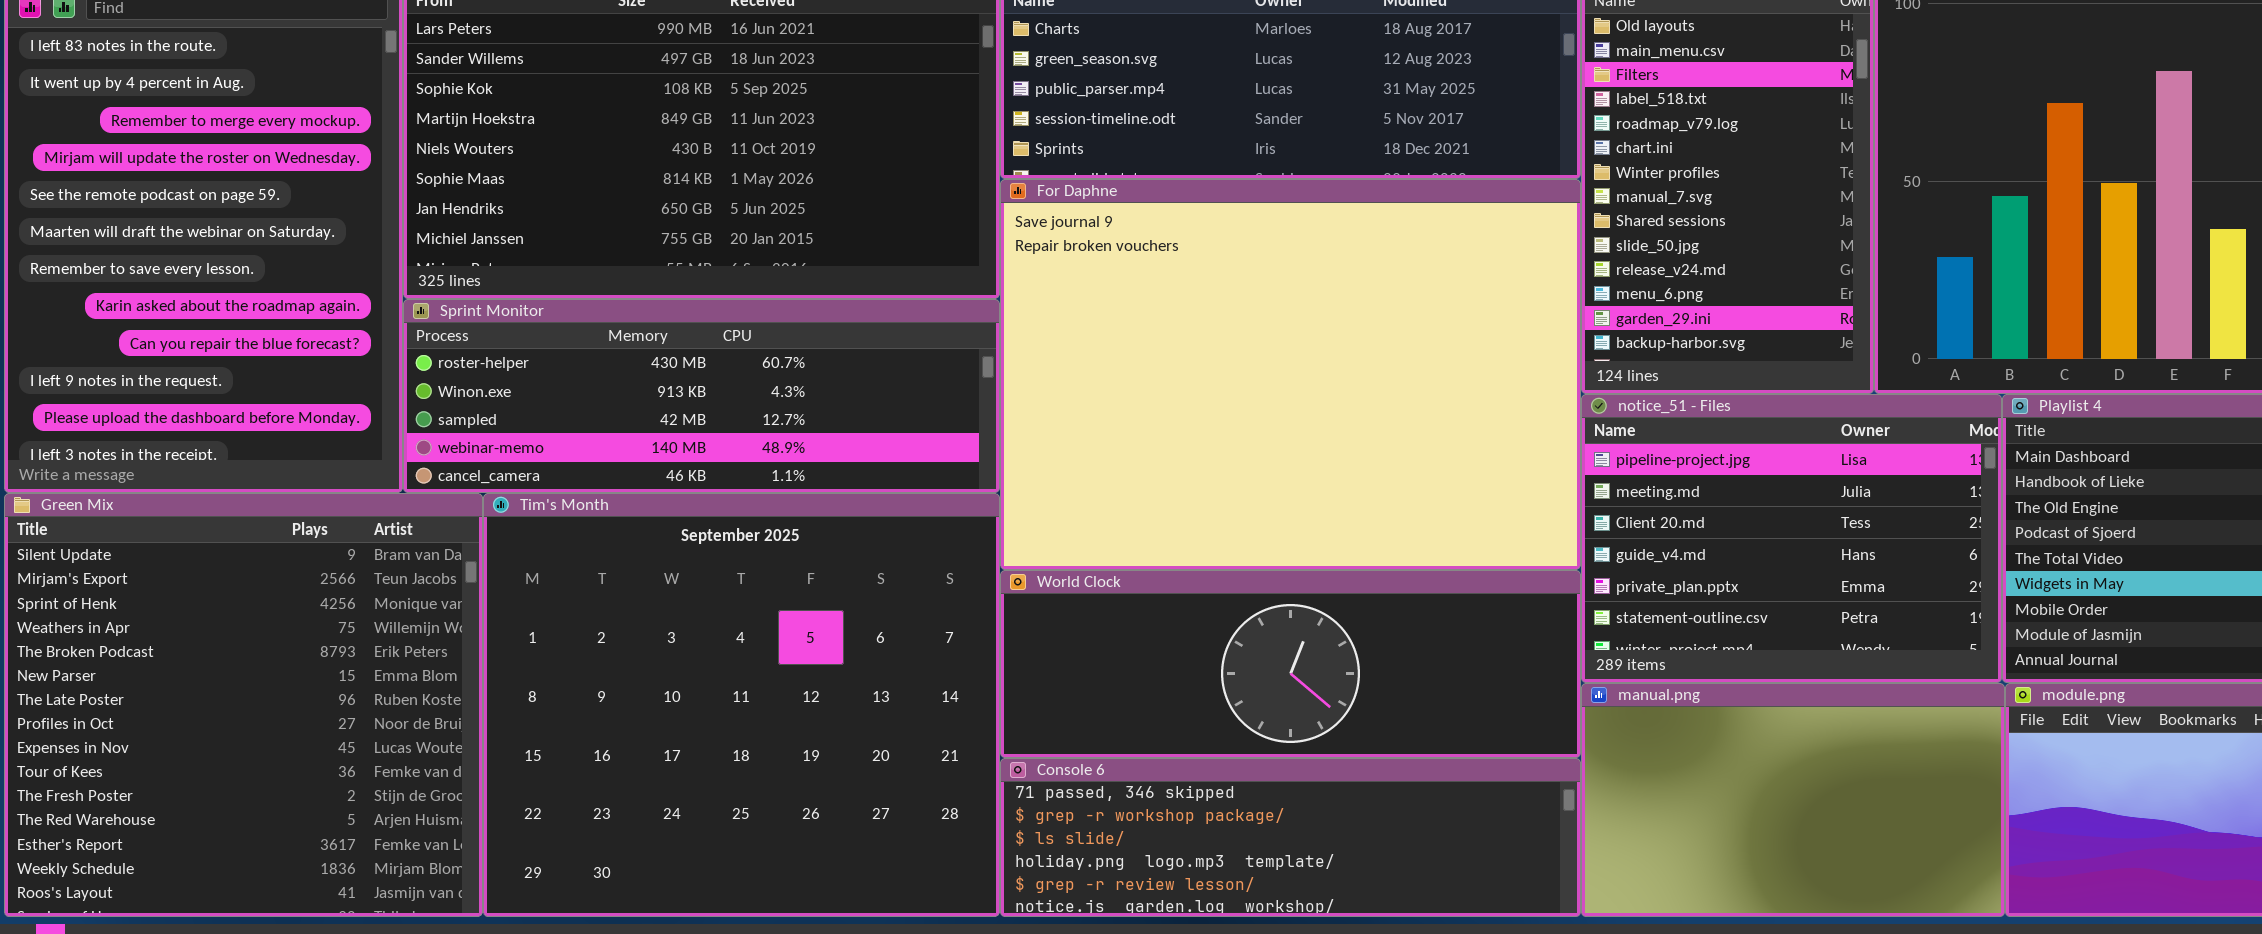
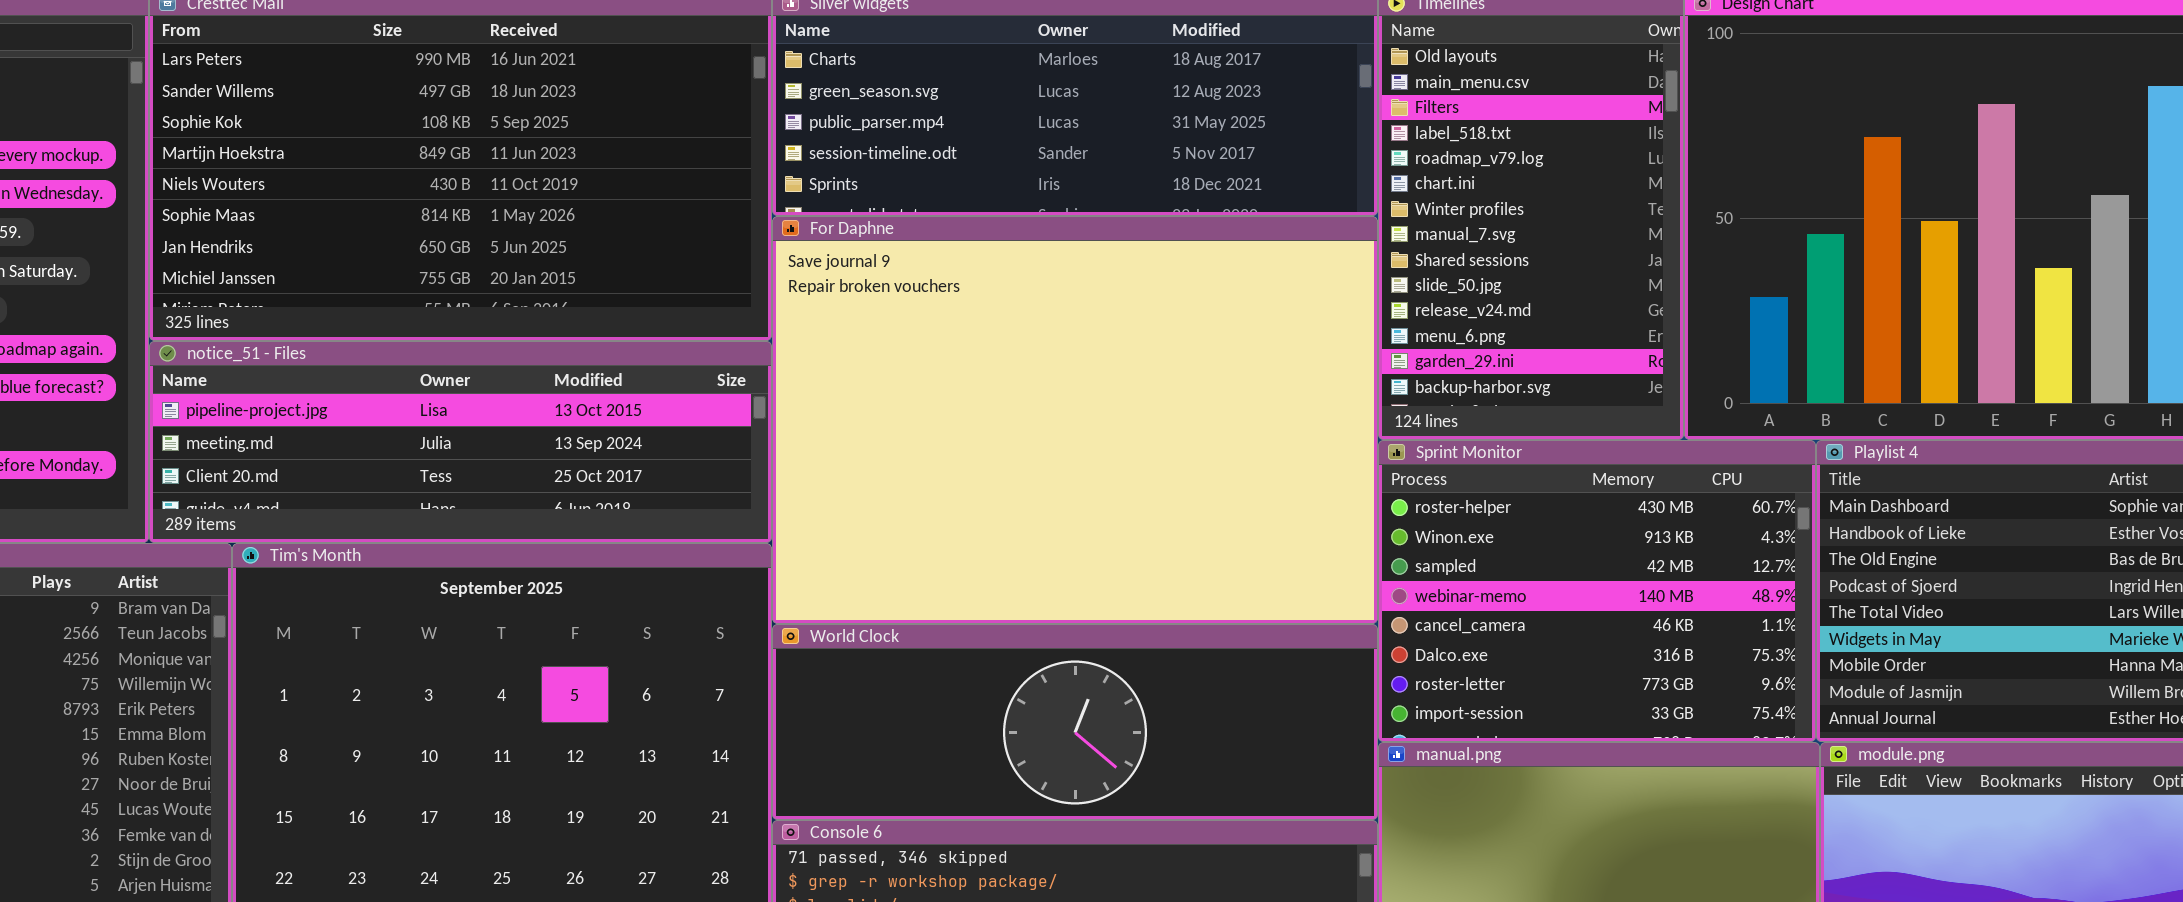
Sprint Monitor: [403,299,1000,493] -> [1378,440,1816,742], moved, resized
notice_51 - Files: [1581,394,2002,683] -> [149,341,772,543], moved, resized

